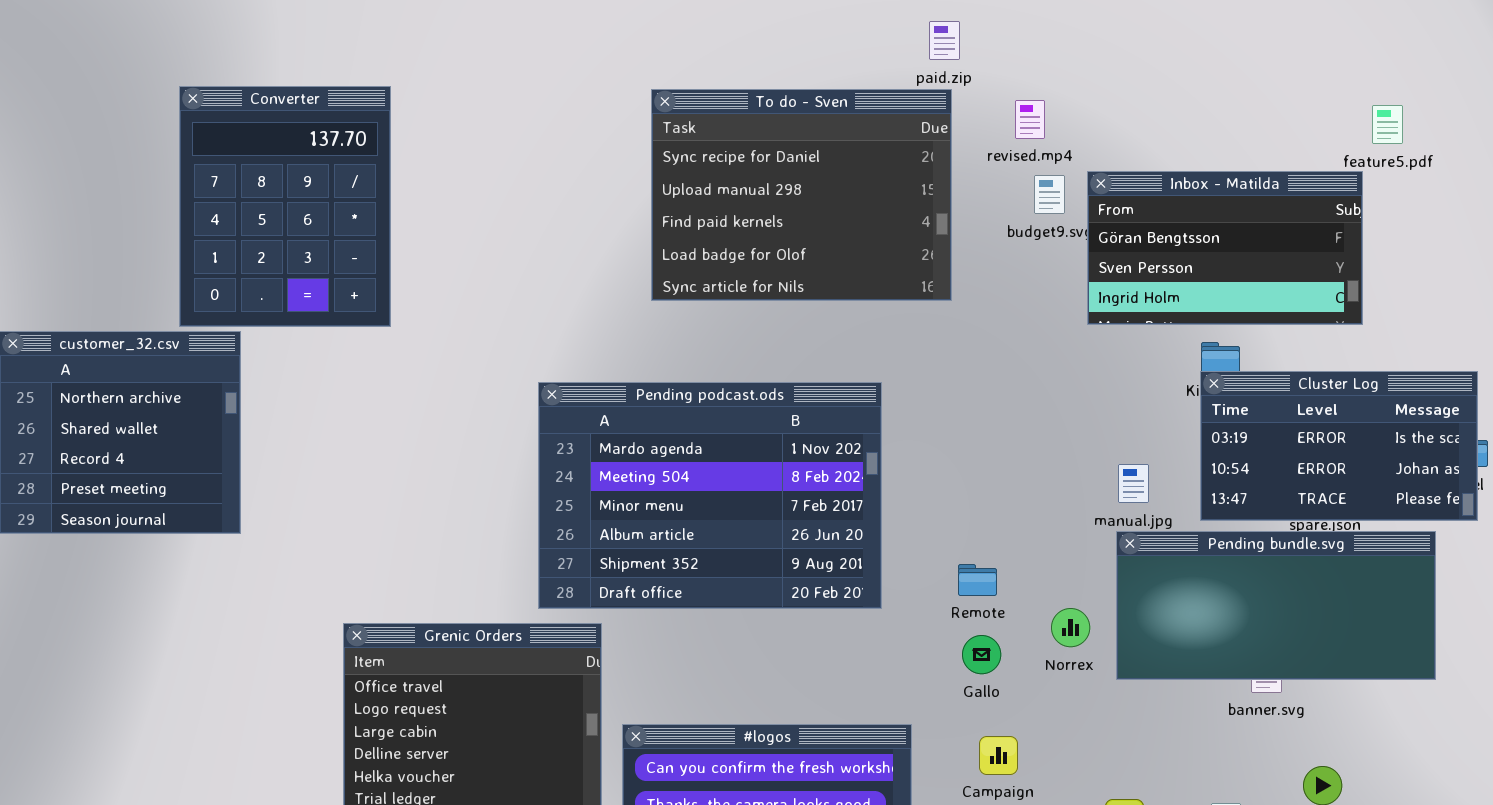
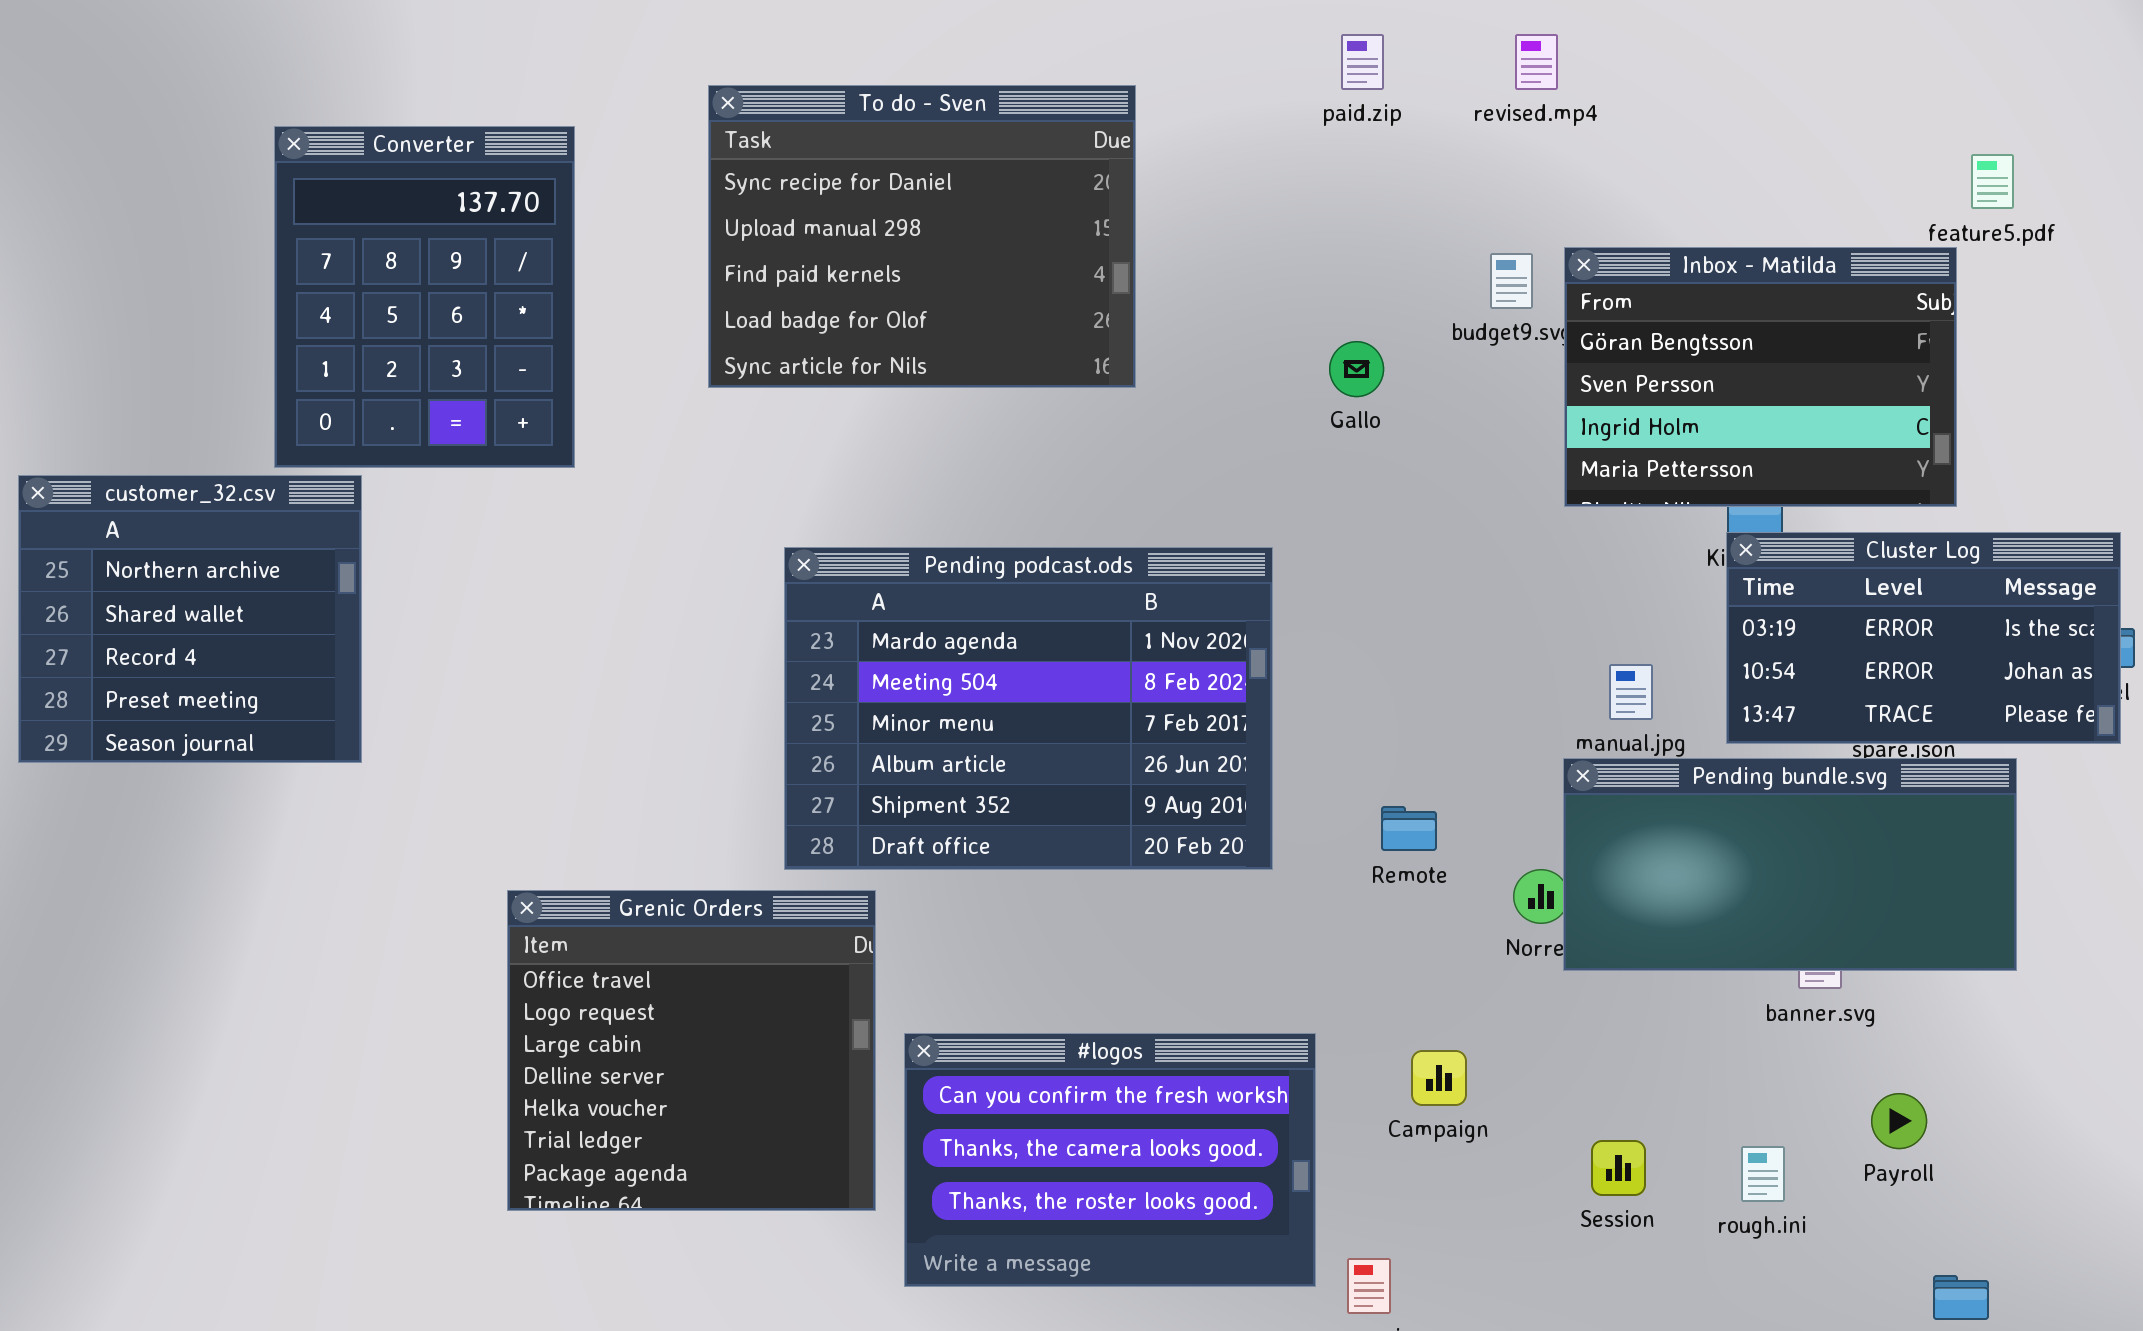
To do - Sven: [651,89,952,301] -> [708,85,1136,388], moved
revised.mp4: [1015,100,1045,139] -> [1515,34,1558,90], moved
Inbox - Matilda: [1087,171,1363,325] -> [1564,247,1957,507], resized
Pending bundle.svg: [1116,531,1436,680] -> [1563,758,2017,971], moved
Gallo: [962,635,1001,674] -> [1329,341,1384,397], moved

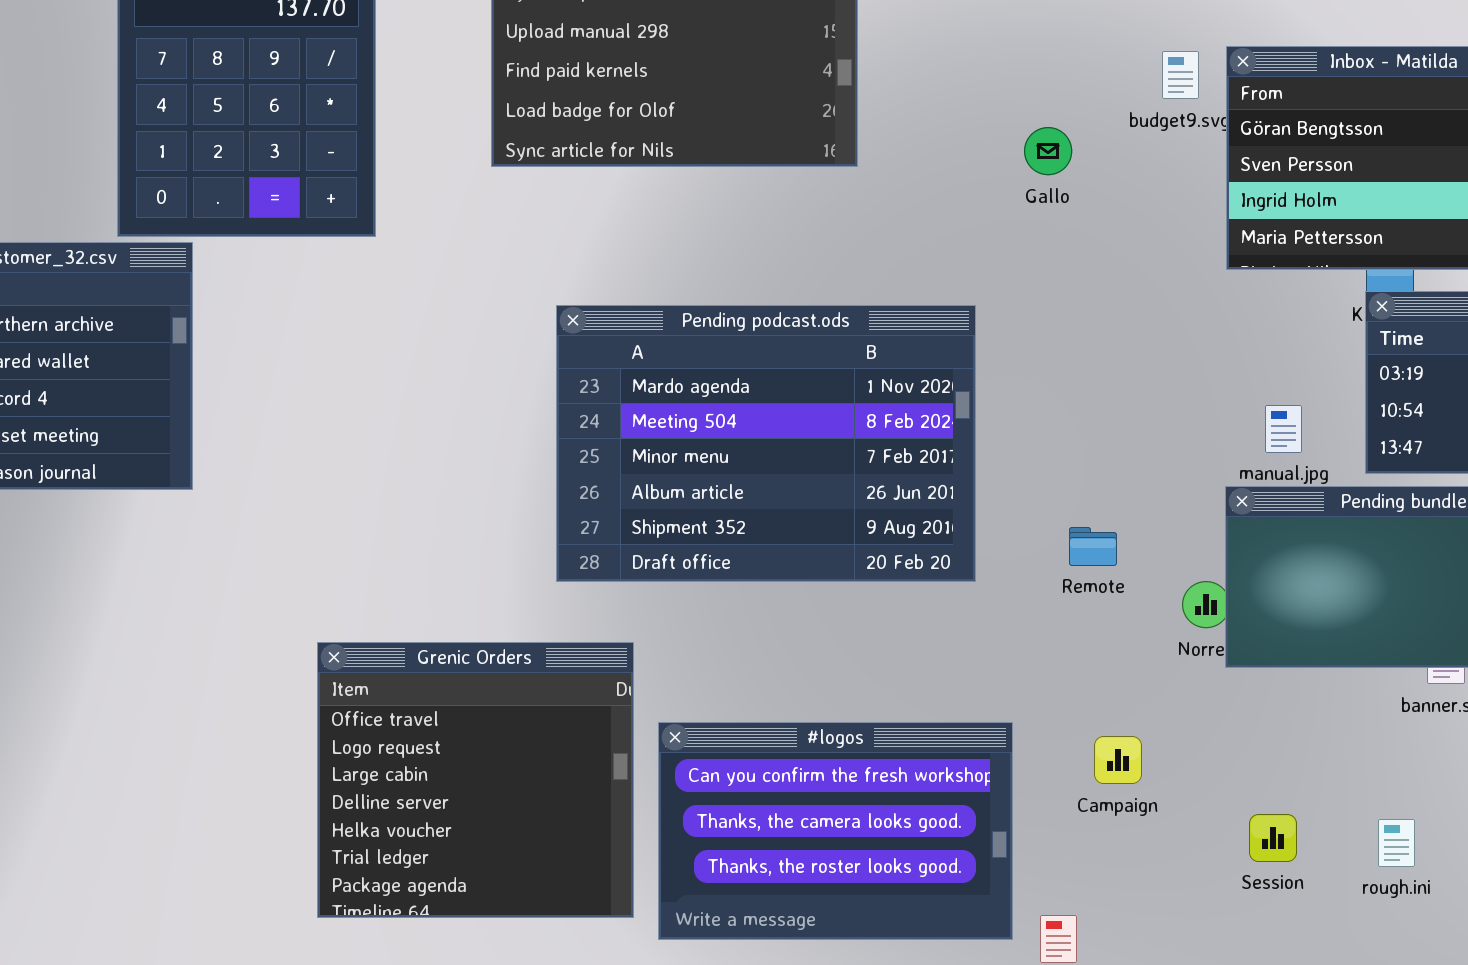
Grenic Orders: [507,890,876,1211] -> [317,642,634,918], moved

